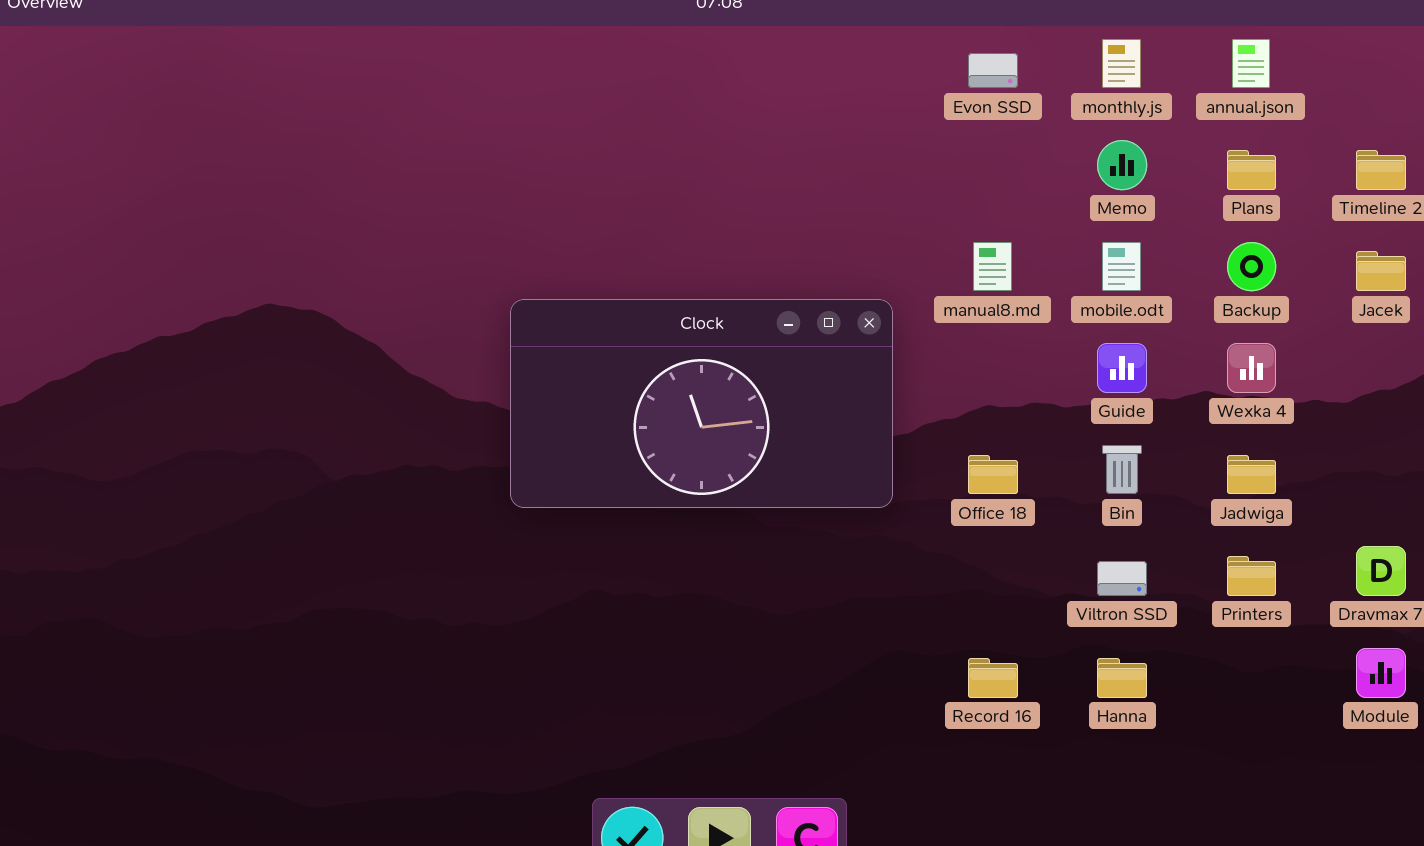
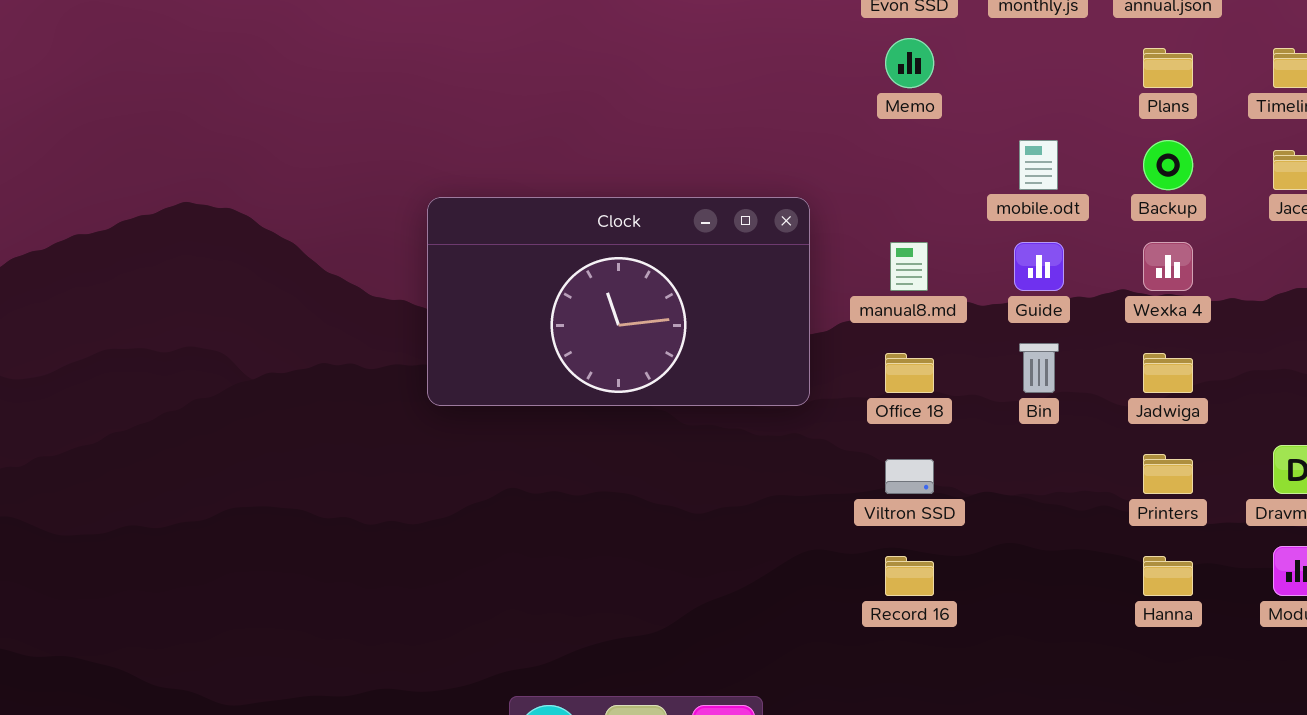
Memo: [1097,140,1147,190] -> [885,38,934,88], moved
manual8.md: [973,242,1012,291] -> [890,242,928,291], moved
Viltron SSD: [1097,561,1147,596] -> [885,459,934,494], moved
Hanna: [1097,658,1147,698] -> [1143,556,1193,596], moved

